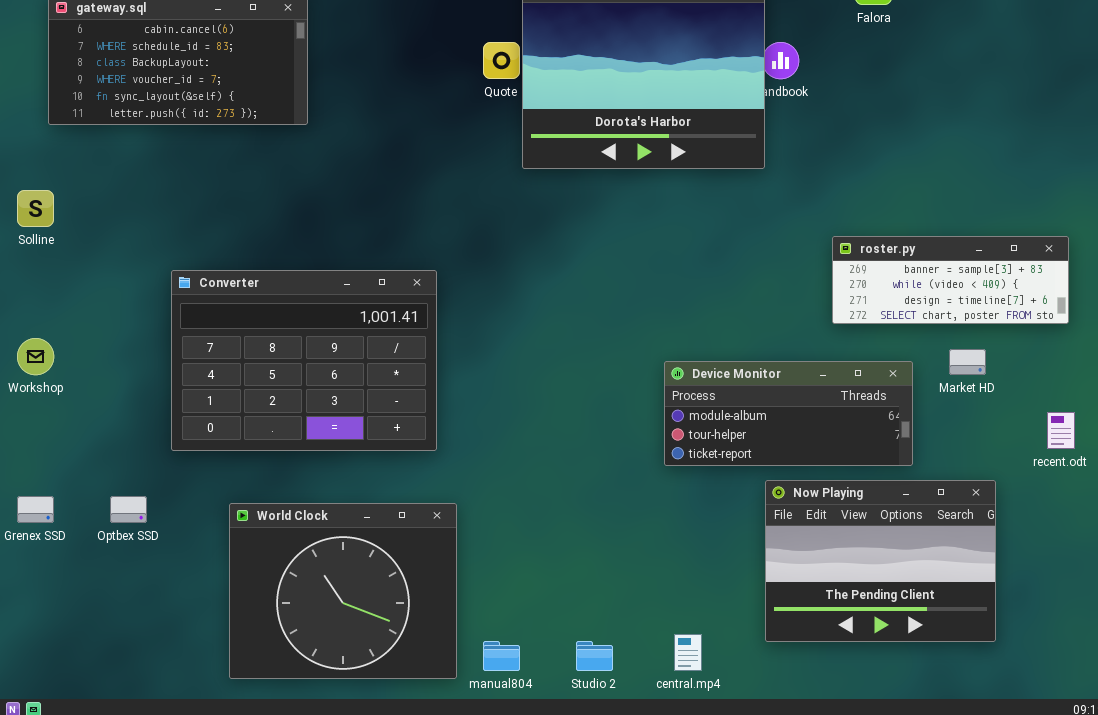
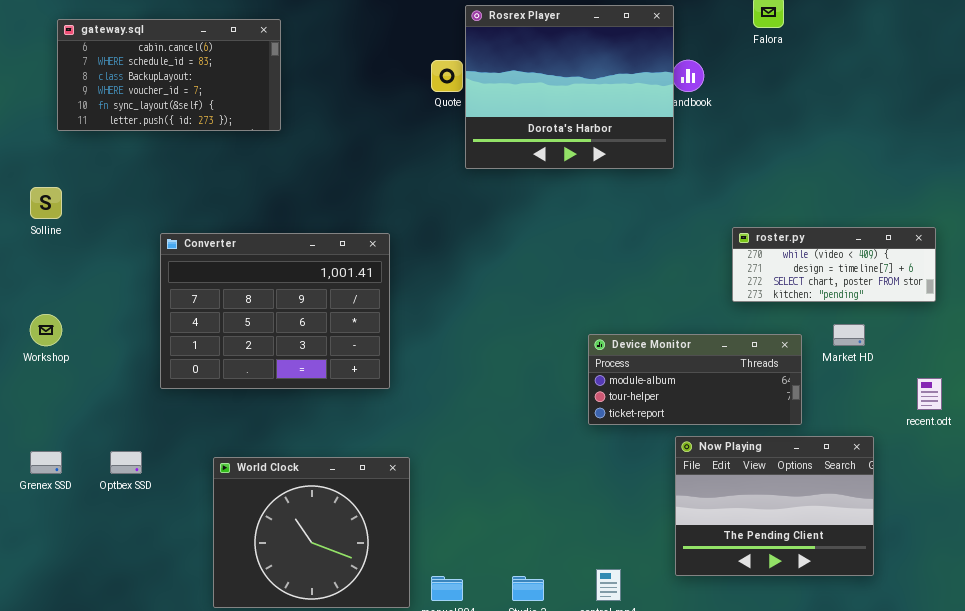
roster.py: [832,236,1069,324] -> [732,227,936,302], scrolled down 1 row
Converter: [171,270,437,451] -> [160,233,390,389], moved

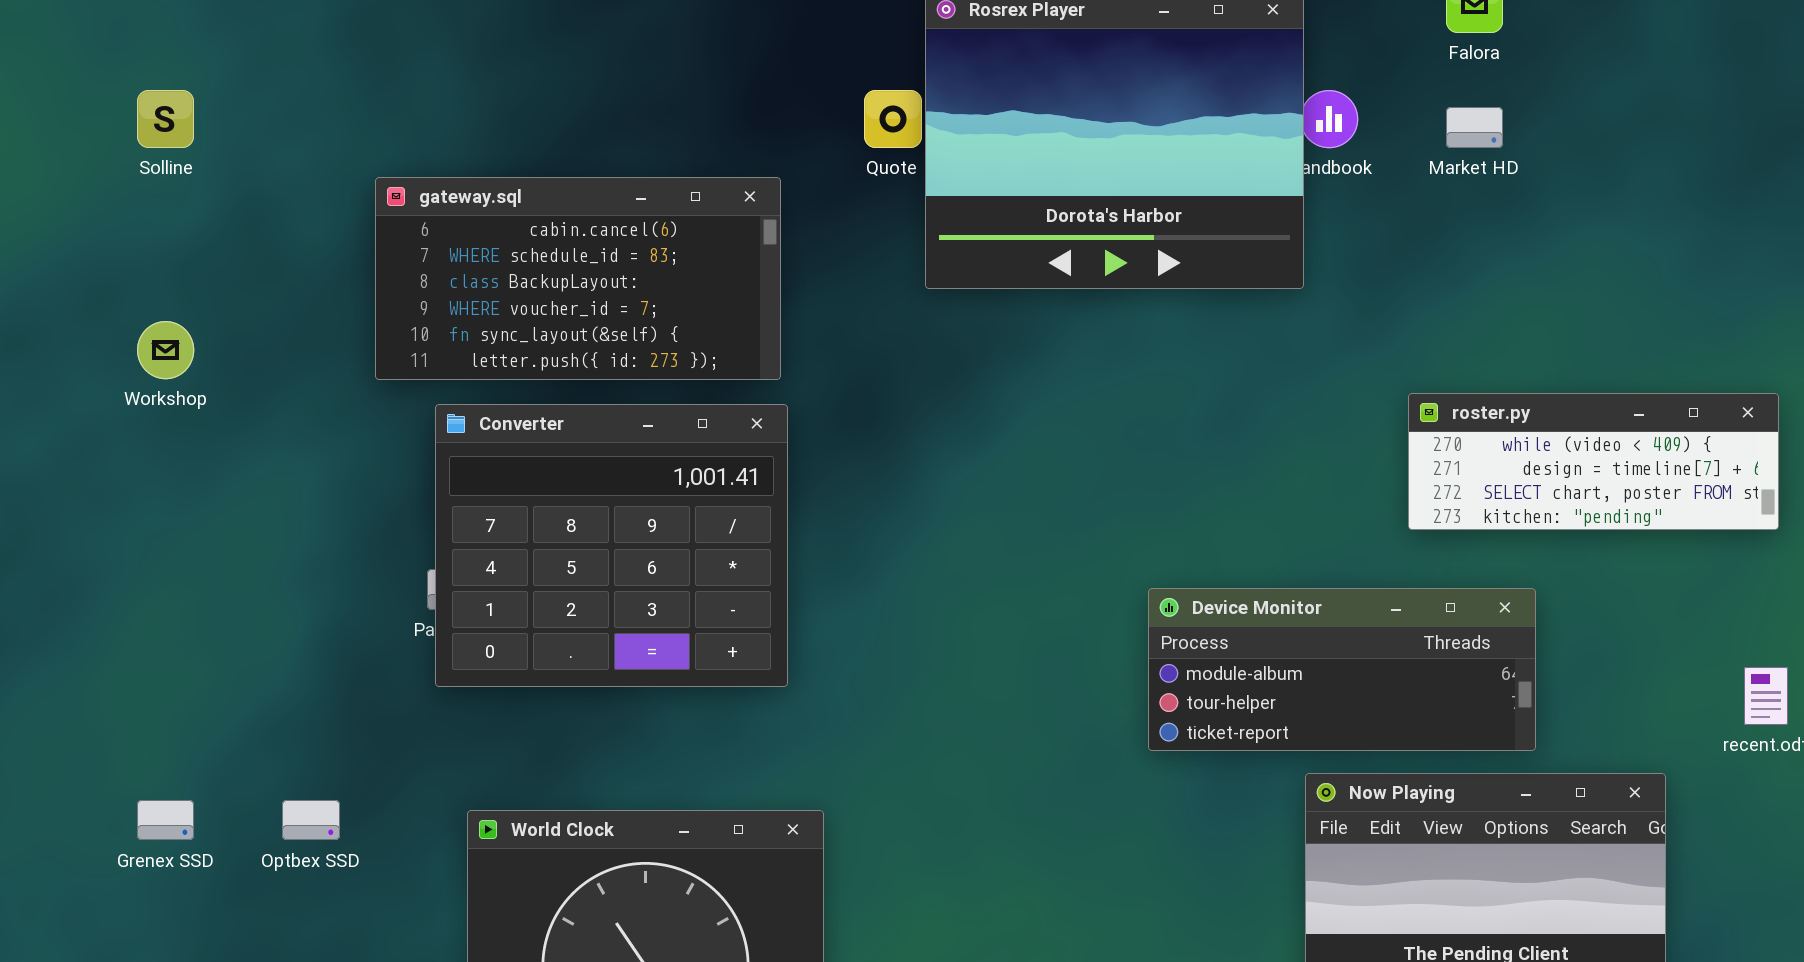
gateway.sql: [57,19,281,131] -> [375,177,781,380], moved
Solline: [30,187,62,219] -> [137,90,194,148], moved
Converter: [160,233,390,389] -> [435,404,788,687], resized
Workshop: [30,314,62,346] -> [137,321,194,379], moved
Market HD: [833,324,865,346] -> [1446,107,1503,148], moved

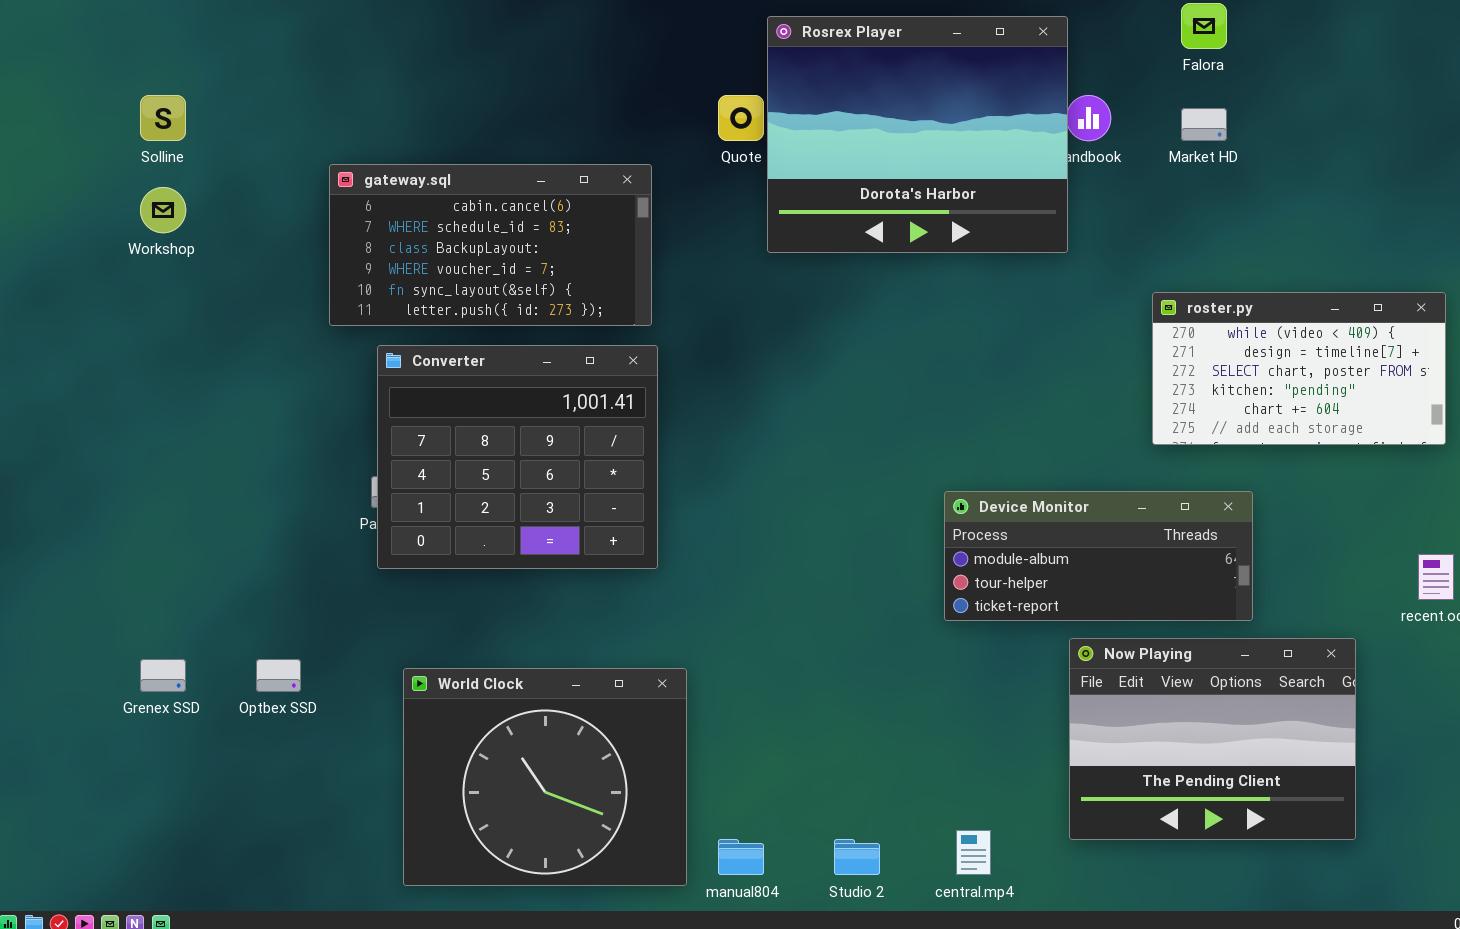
Workshop: [137,321,194,379] -> [140,187,186,233], moved
roster.py: [1408,393,1779,530] -> [1152,292,1446,445], resized

